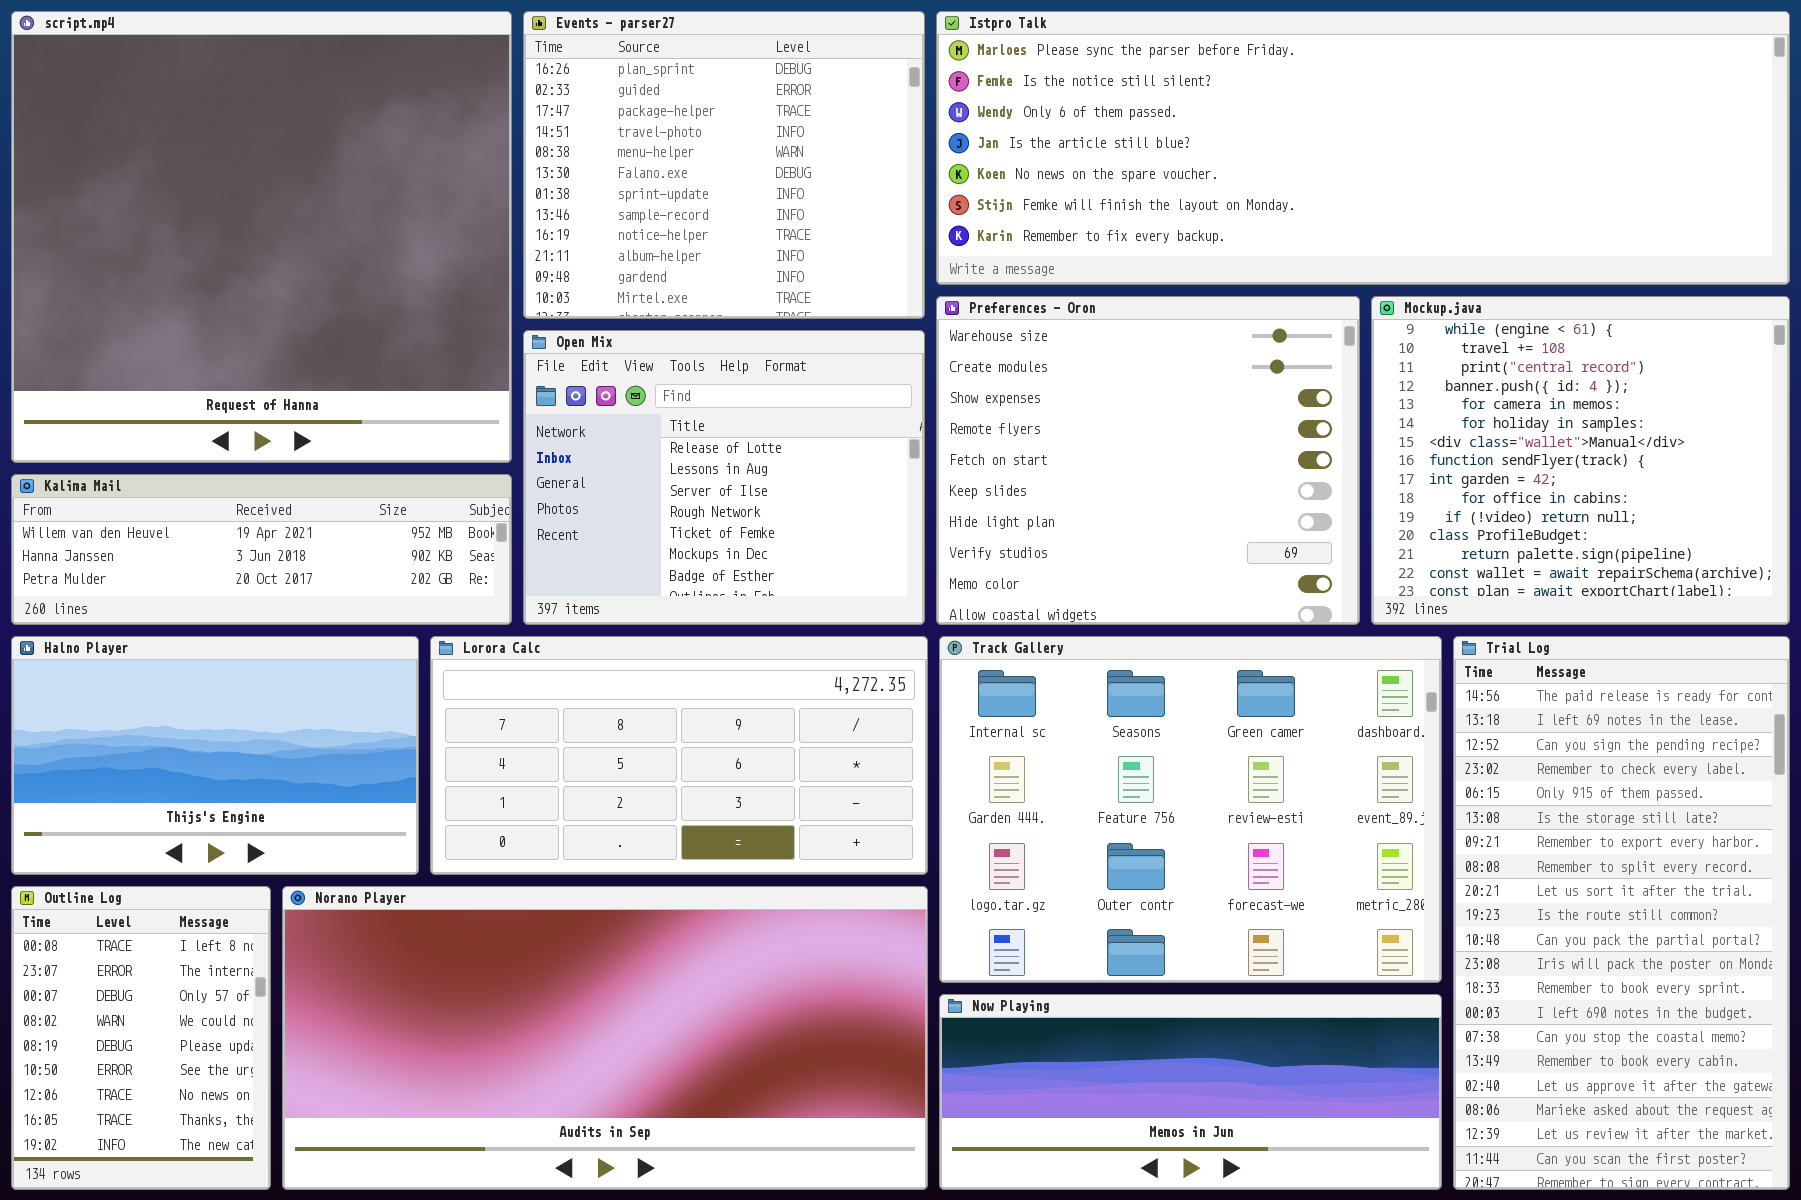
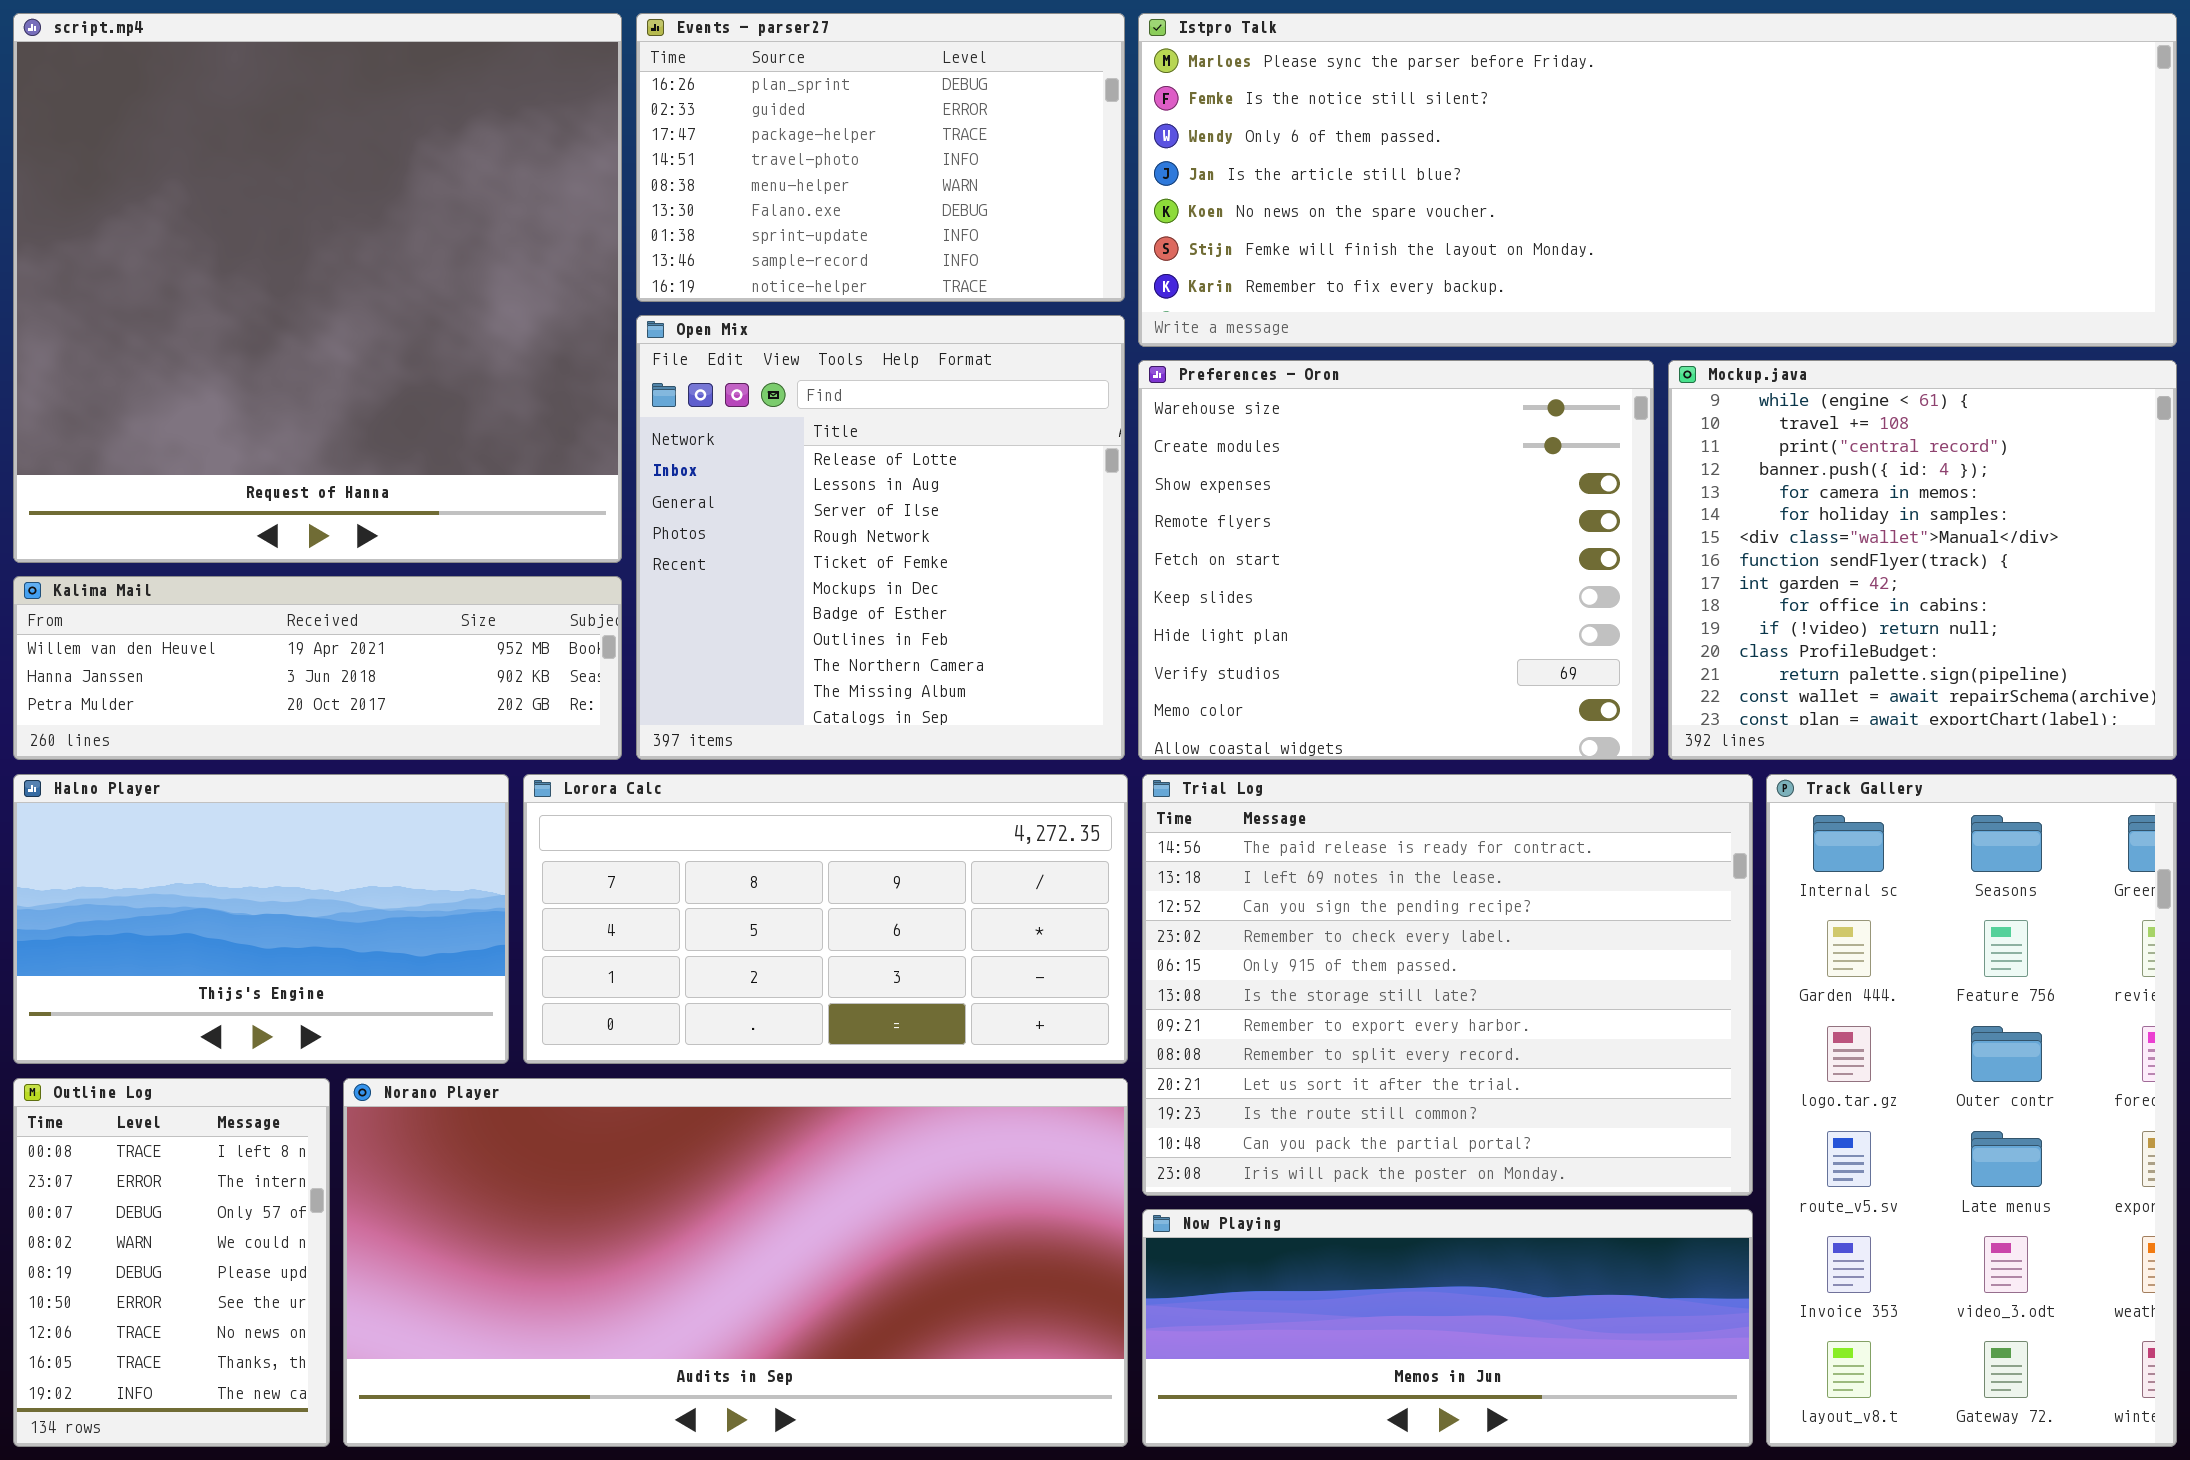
Events - parser27: [523,11,925,319] -> [636,13,1125,302], resized
Open Mix: [523,330,925,625] -> [636,315,1125,760], resized
Track Gallery: [939,636,1442,983] -> [1766,774,2177,1447], moved, resized
Trial Log: [1453,636,1790,1190] -> [1142,774,1753,1196], moved, resized

